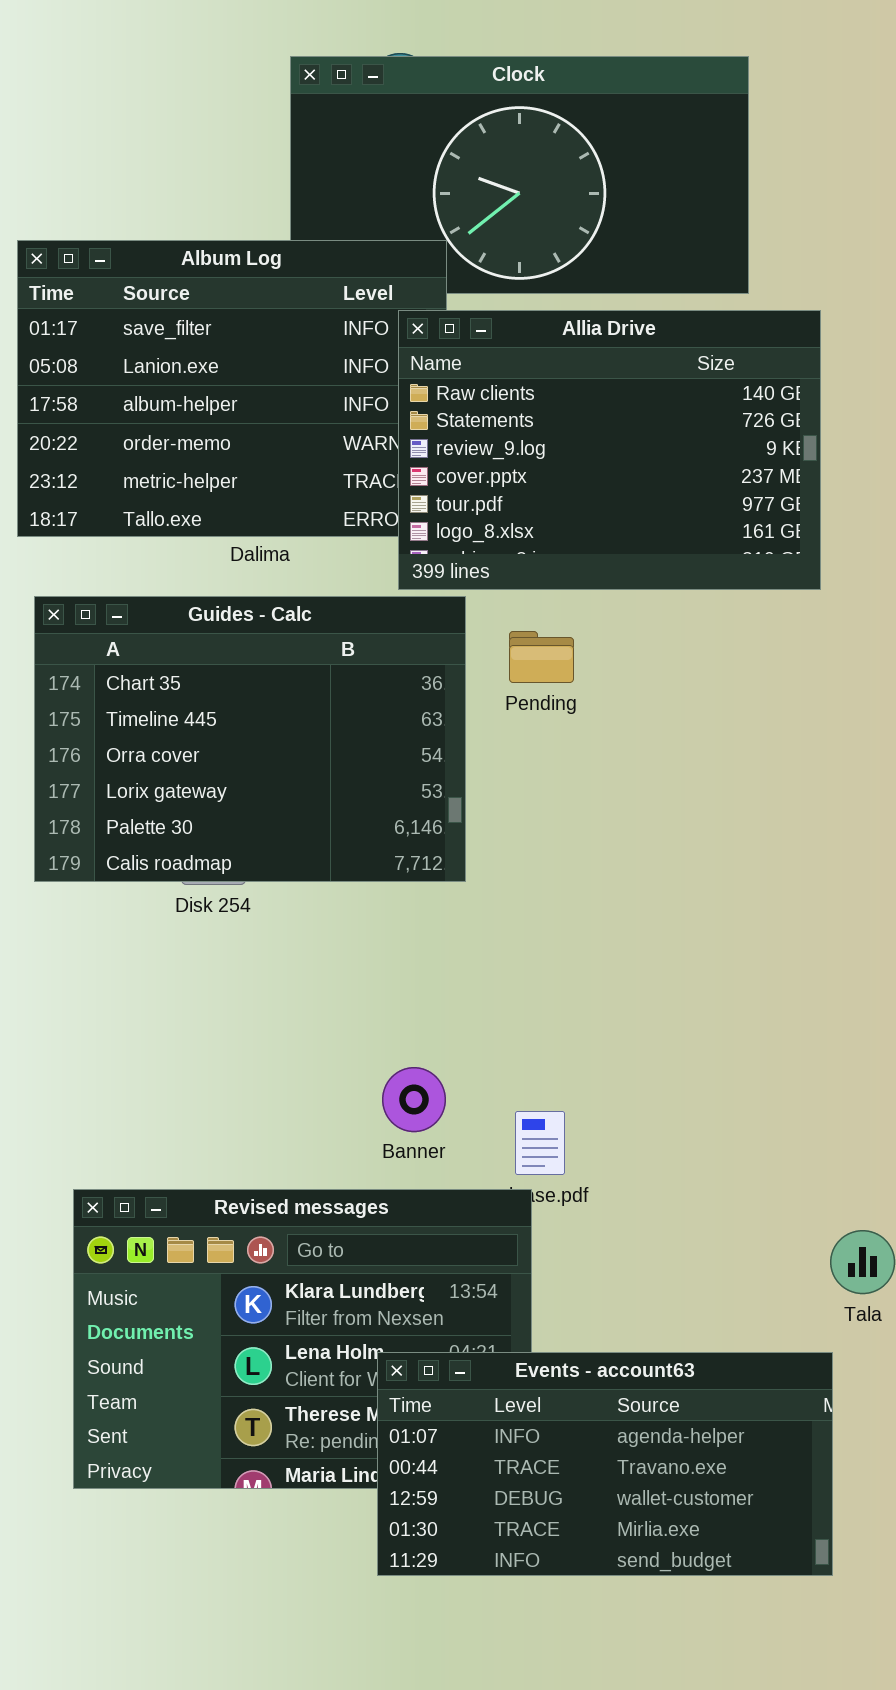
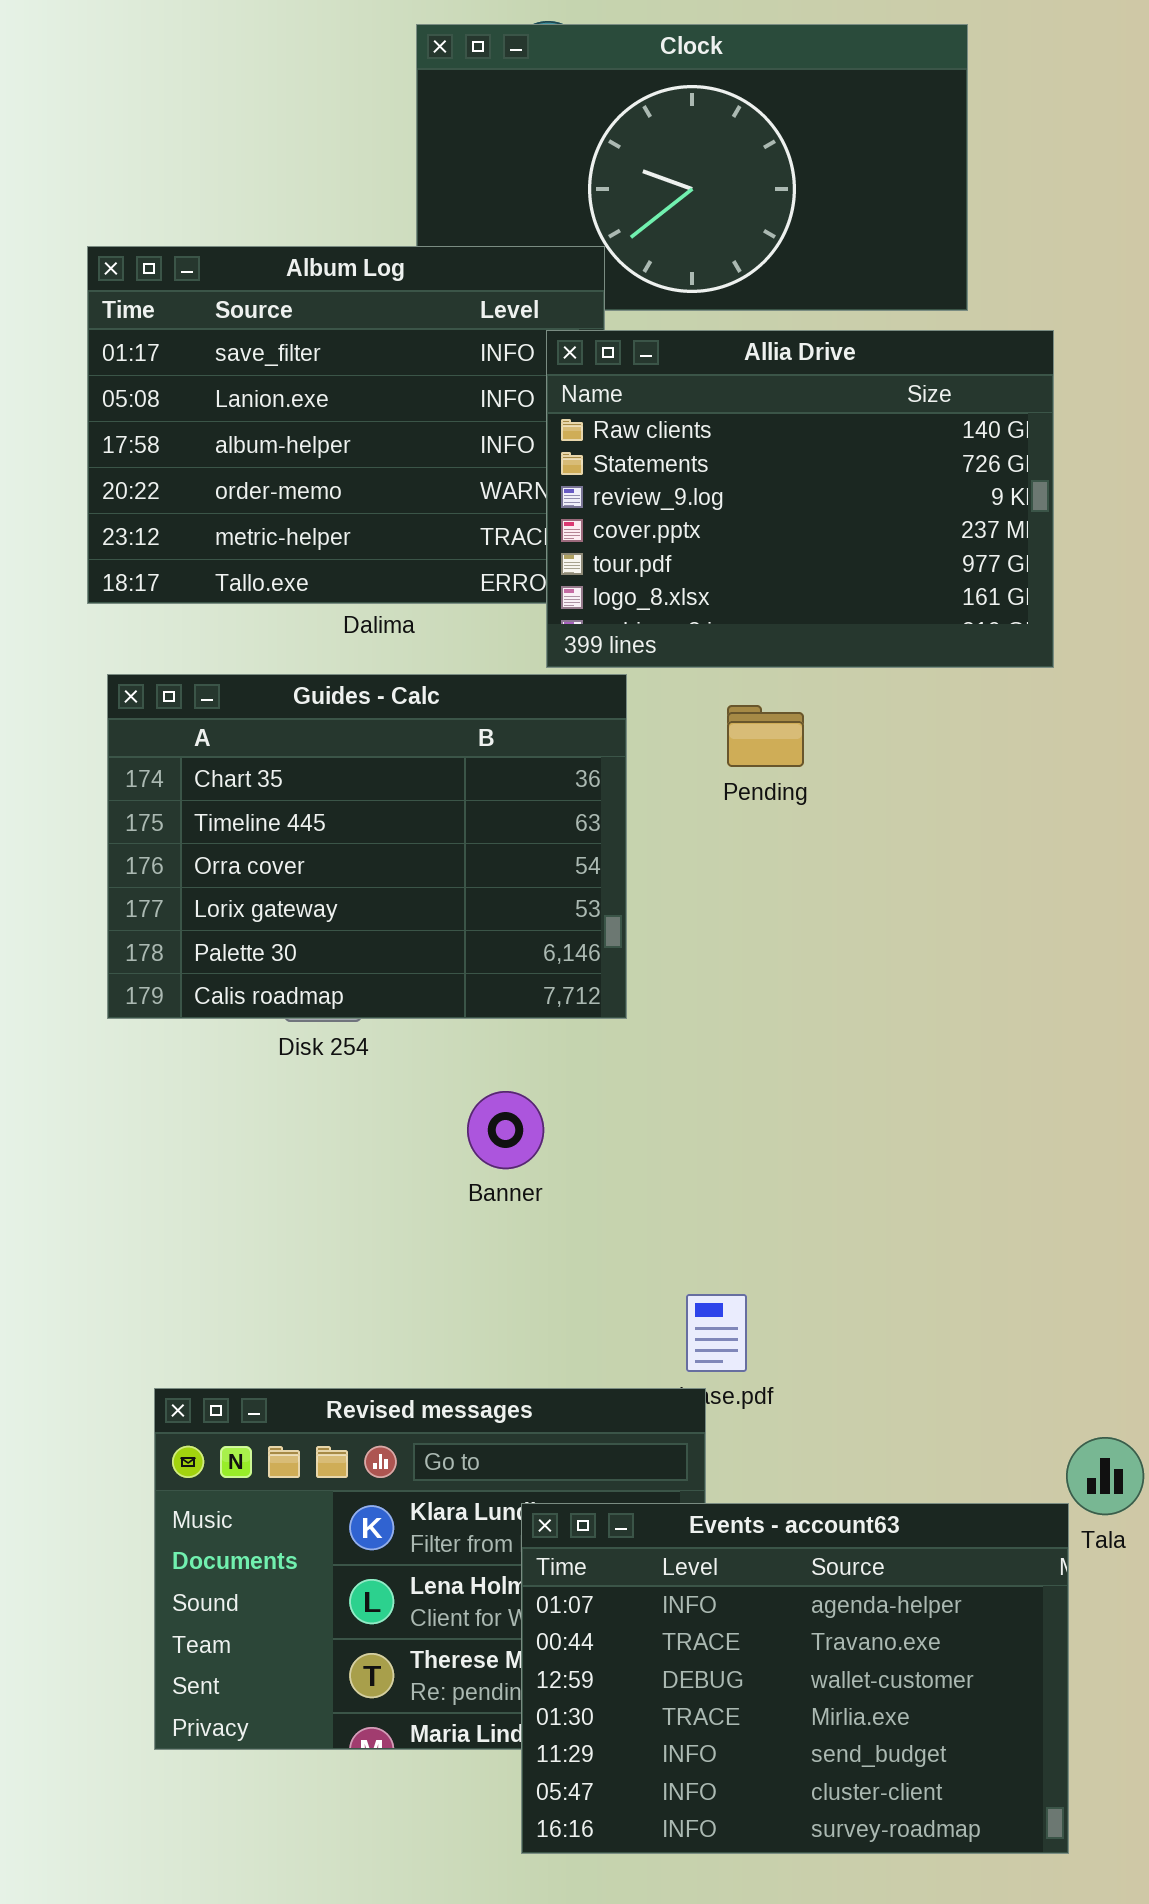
Pending: [509,631,574,683] -> [727,705,804,767], moved
Banner: [382,1067,446,1132] -> [467,1091,544,1169], moved
Events - account63: [377,1352,833,1576] -> [521,1503,1069,1854], resized

